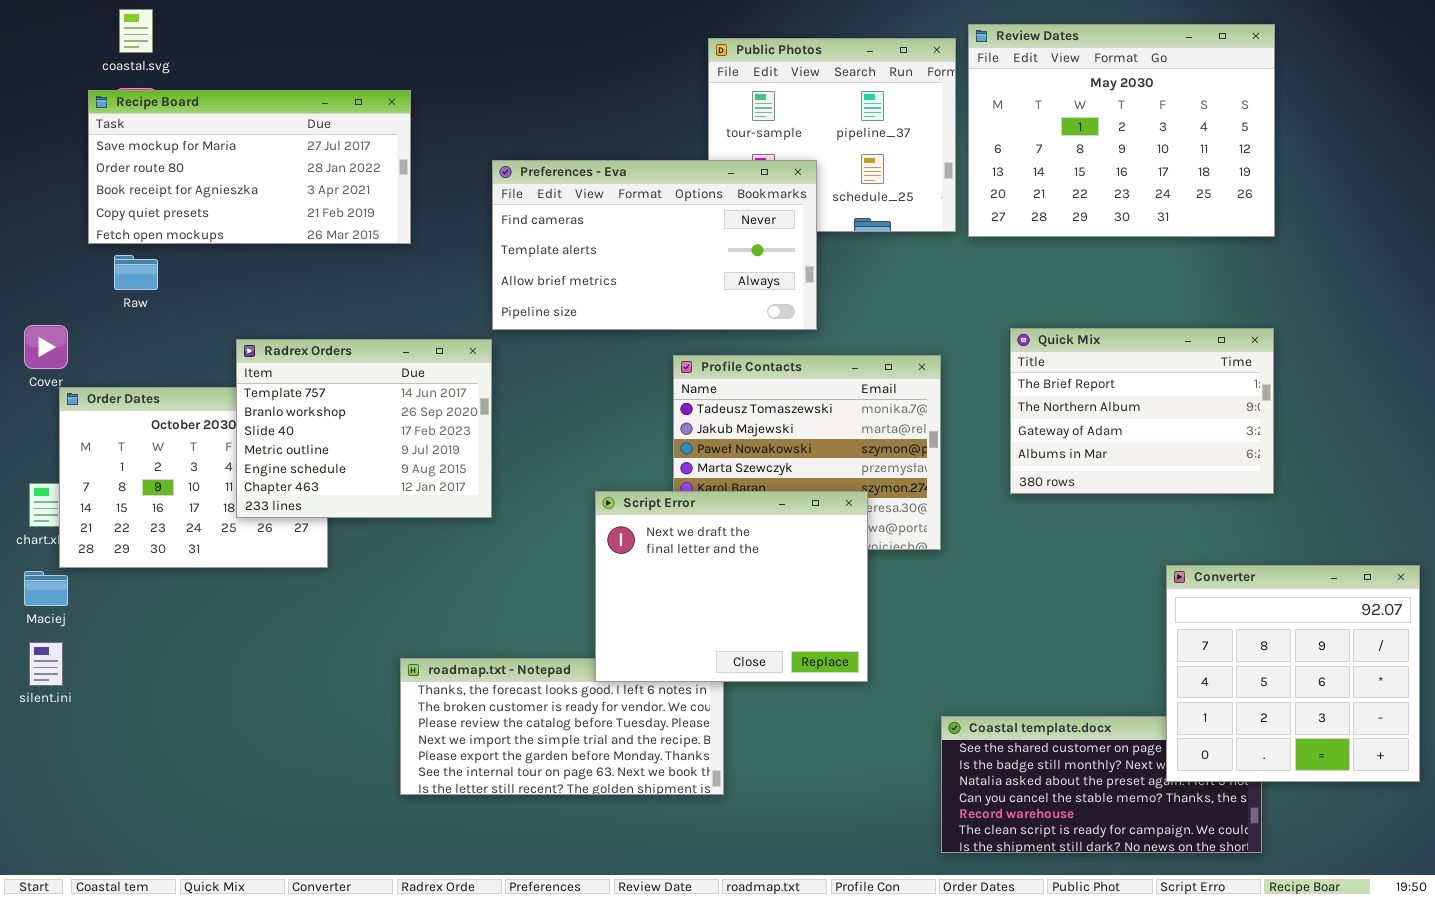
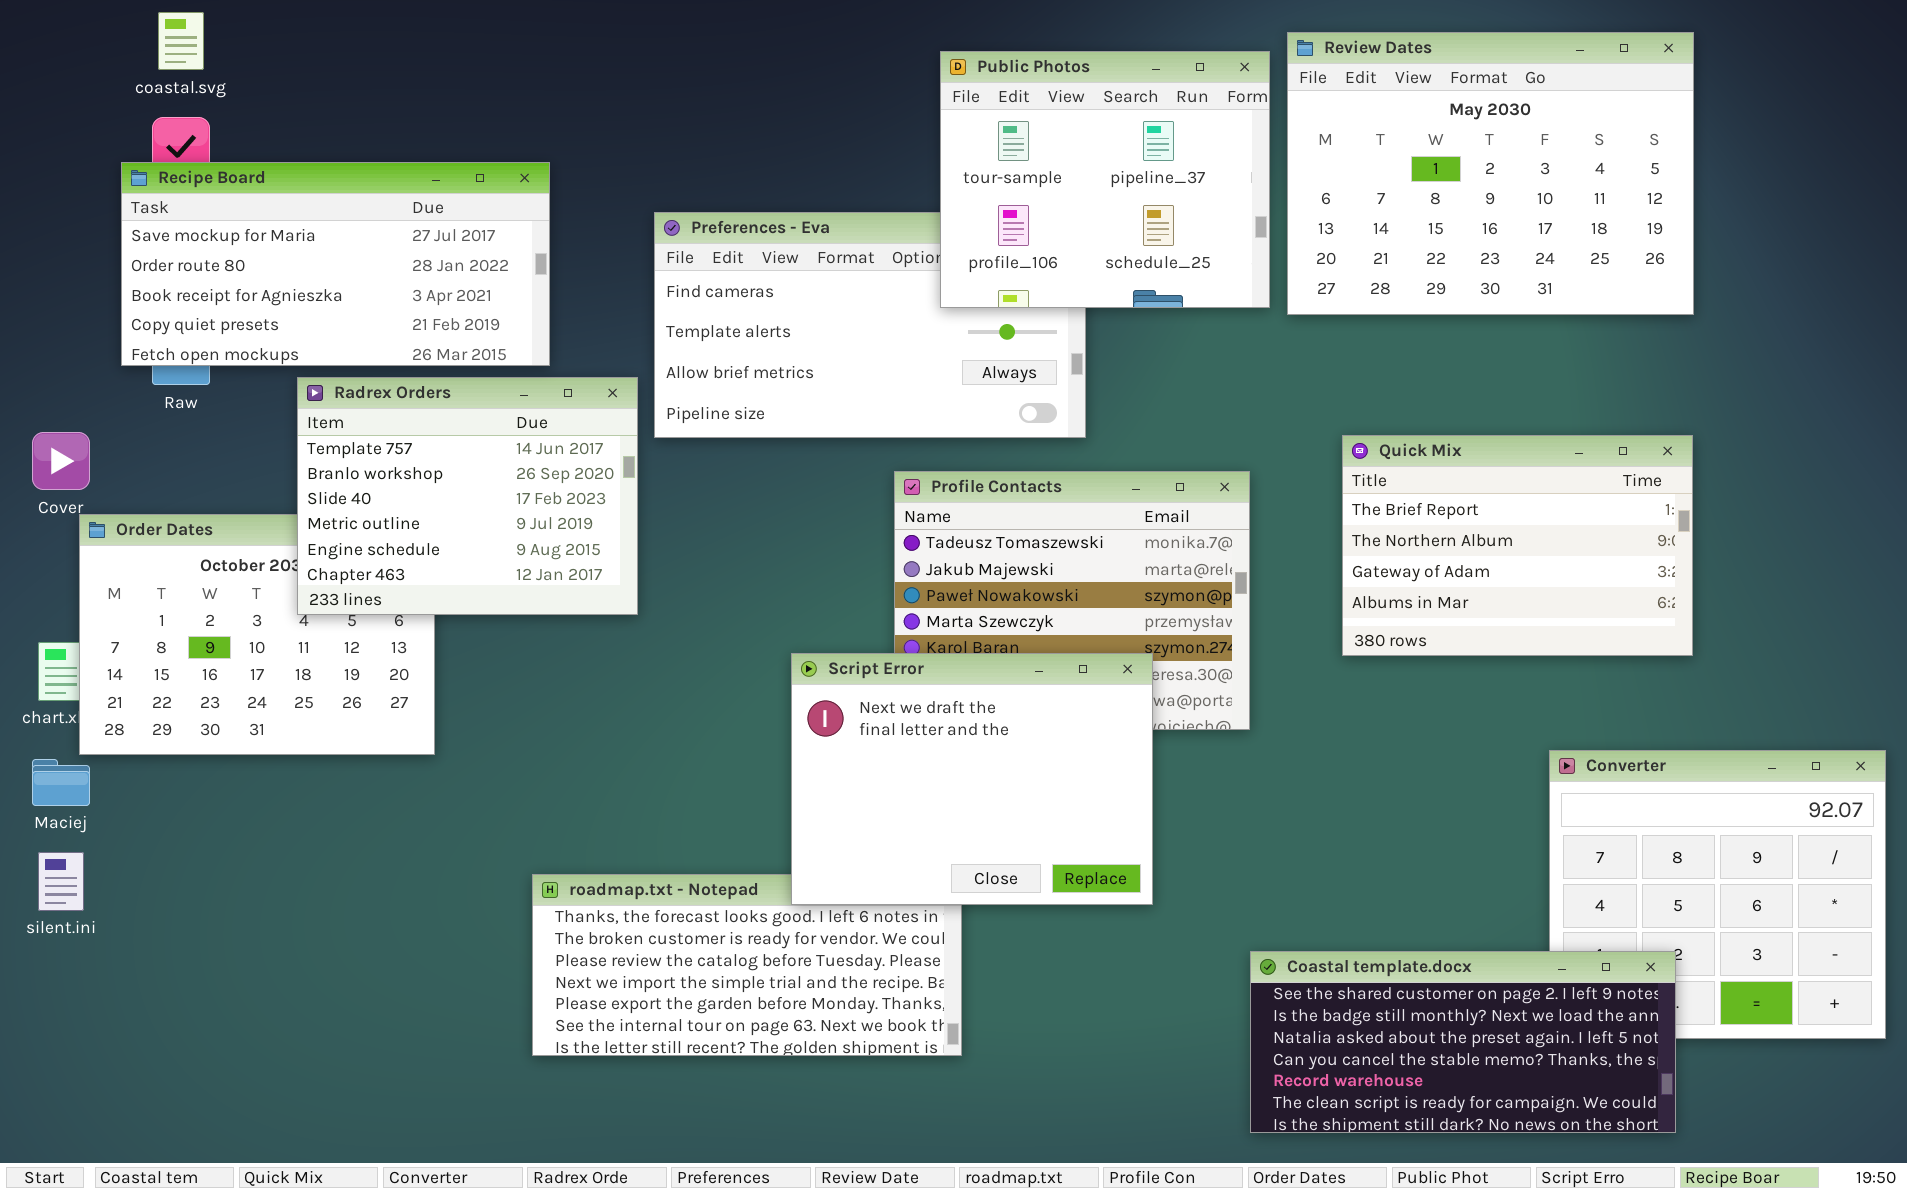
Public Photos: [708,38,956,232] -> [940,51,1270,308], raised
Recipe Board: [88,90,411,244] -> [121,162,550,366], moved
Radrex Orders: [236,339,492,518] -> [297,377,638,615], moved
Coastal template.docx: [941,716,1262,853] -> [1250,951,1676,1133], raised

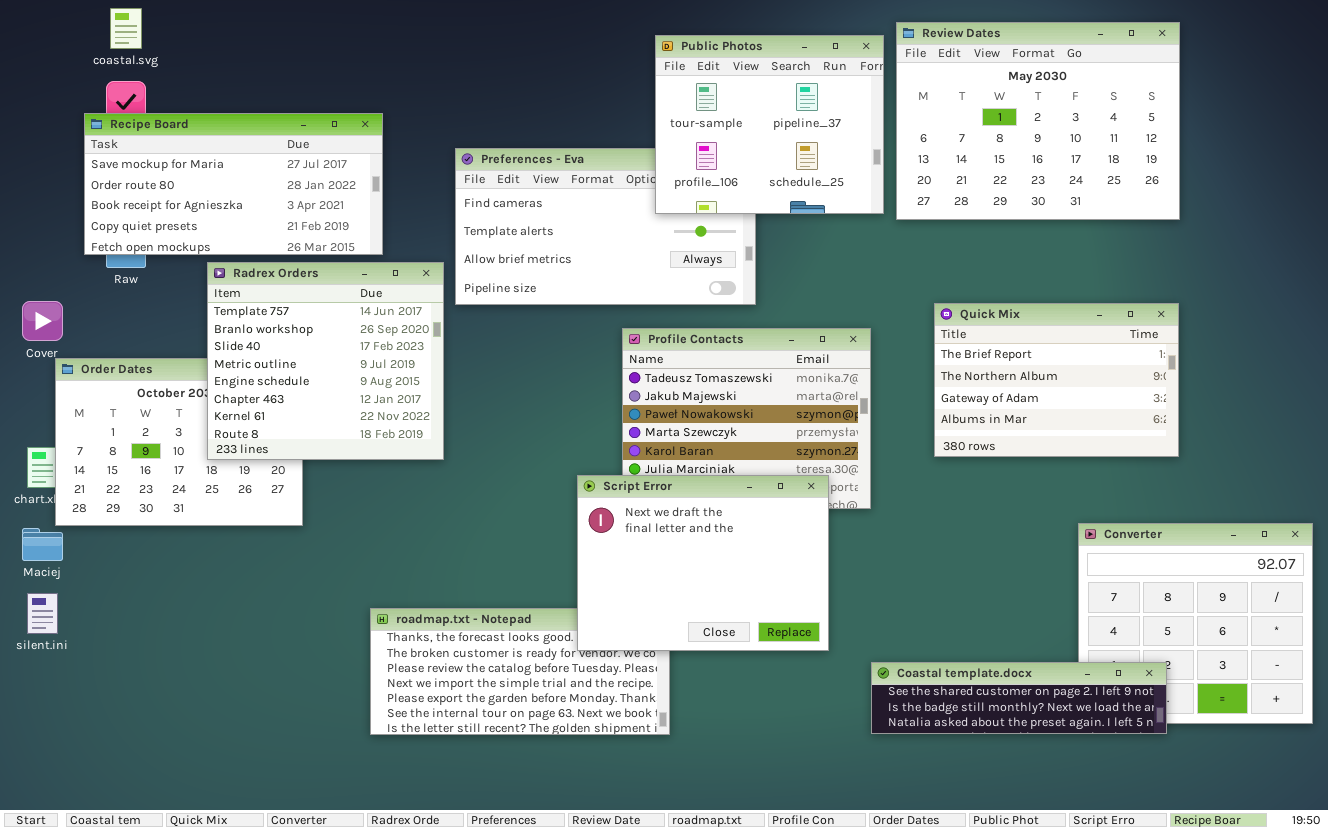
Radrex Orders: [297,377,638,615] -> [207,262,444,460], resized
Script Error: [791,653,1153,905] -> [577,475,829,651], moved
Coastal template.docx: [1250,951,1676,1133] -> [871,662,1167,734], resized

